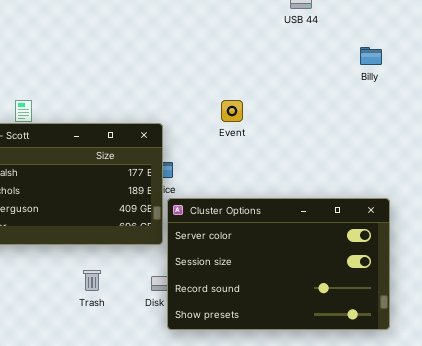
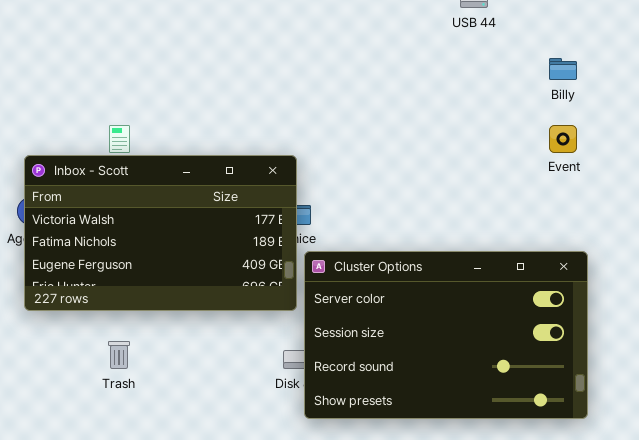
Event: [221,100,243,122] -> [549,125,577,153], moved
Trash: [83,270,101,291] -> [108,341,130,369], moved

